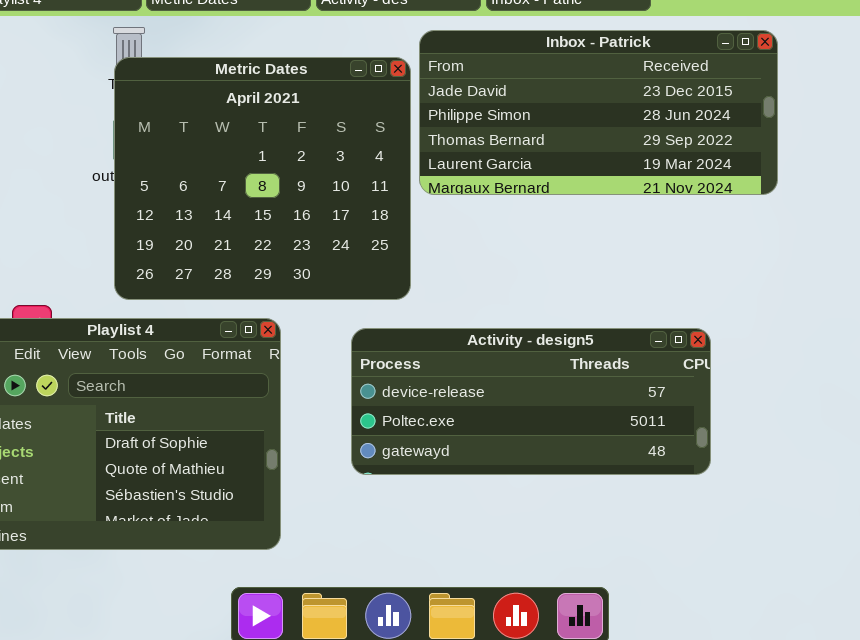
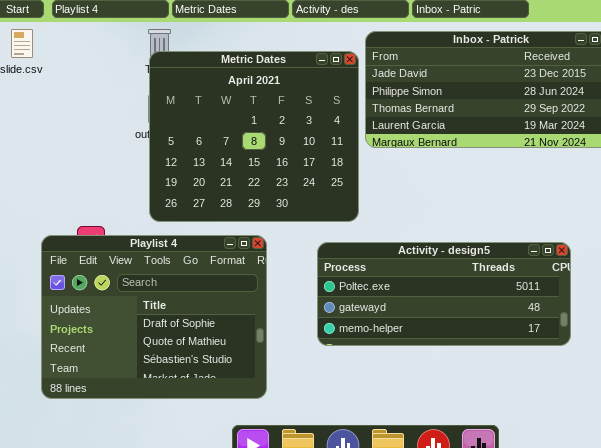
Activity - design5: [351,328,711,475] -> [317,242,571,346], scrolled down 1 row

